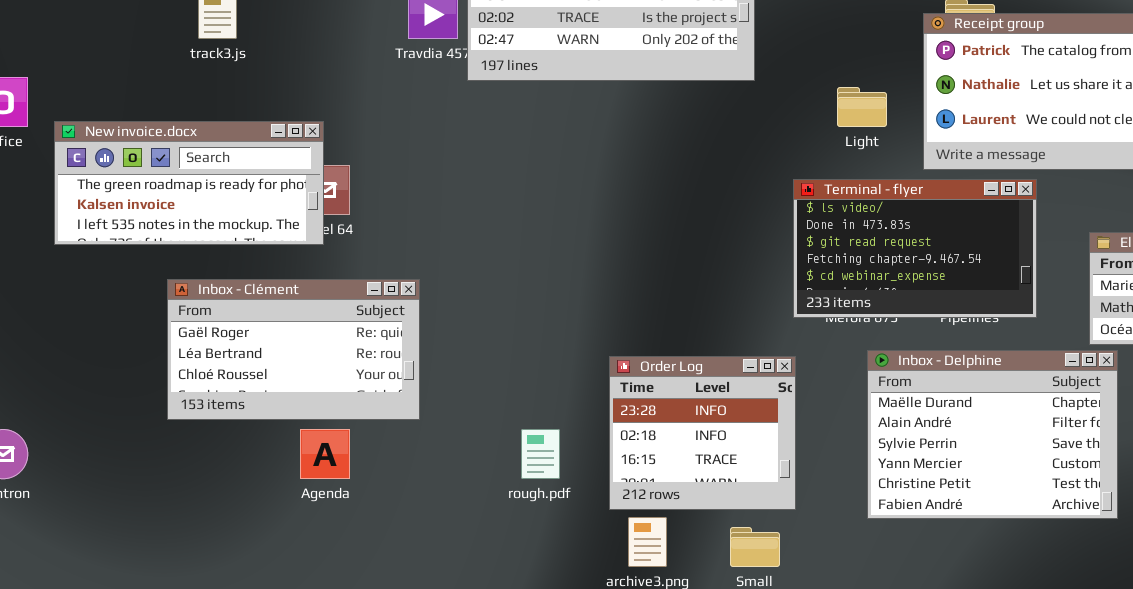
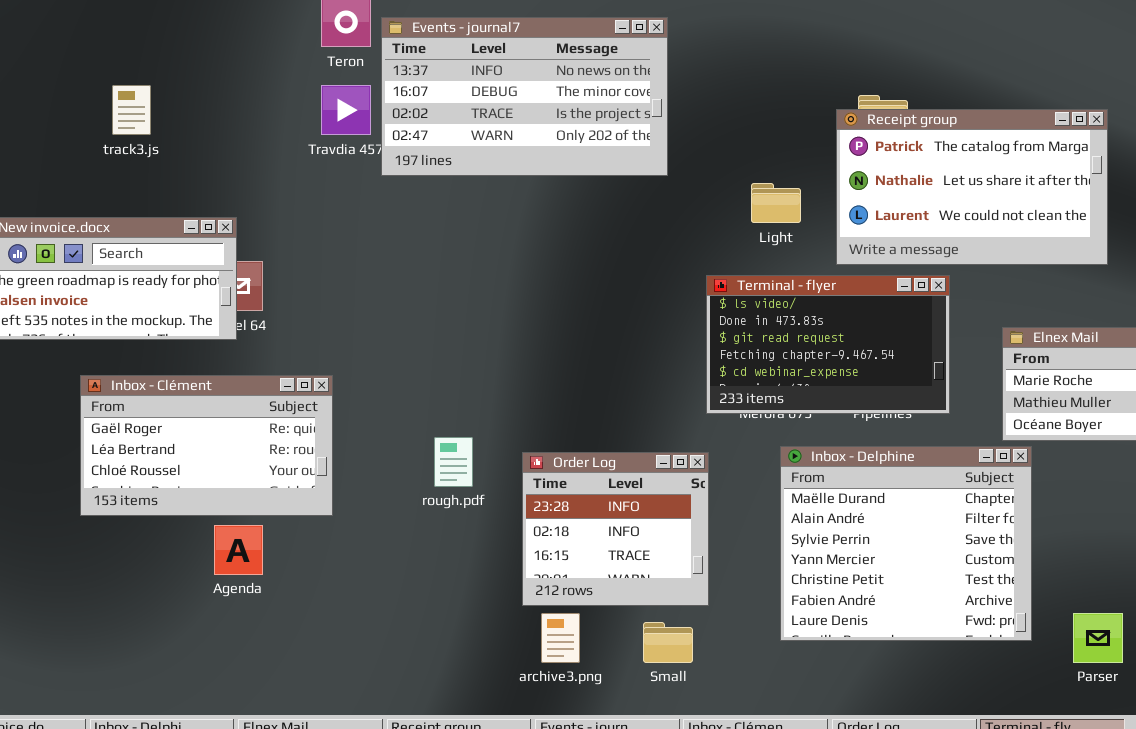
Inbox - Delphine: [867,350,1118,519] -> [780,446,1032,641], resized
rough.pdf: [521,429,560,479] -> [434,437,473,487], moved

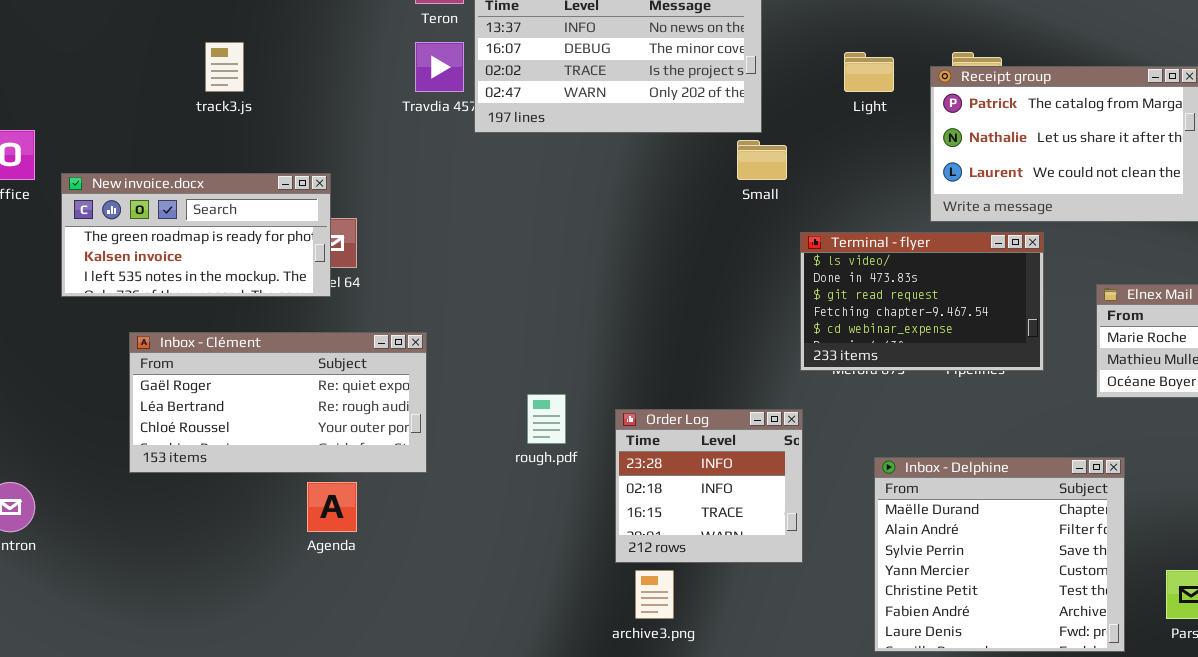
Light: [751,183,801,223] -> [844,52,894,92], moved
Inbox - Clément: [80,375,333,516] -> [129,332,427,473], resized
Inbox - Delphine: [780,446,1032,641] -> [874,457,1125,652], moved
Small: [643,622,693,663] -> [737,140,787,180], moved

